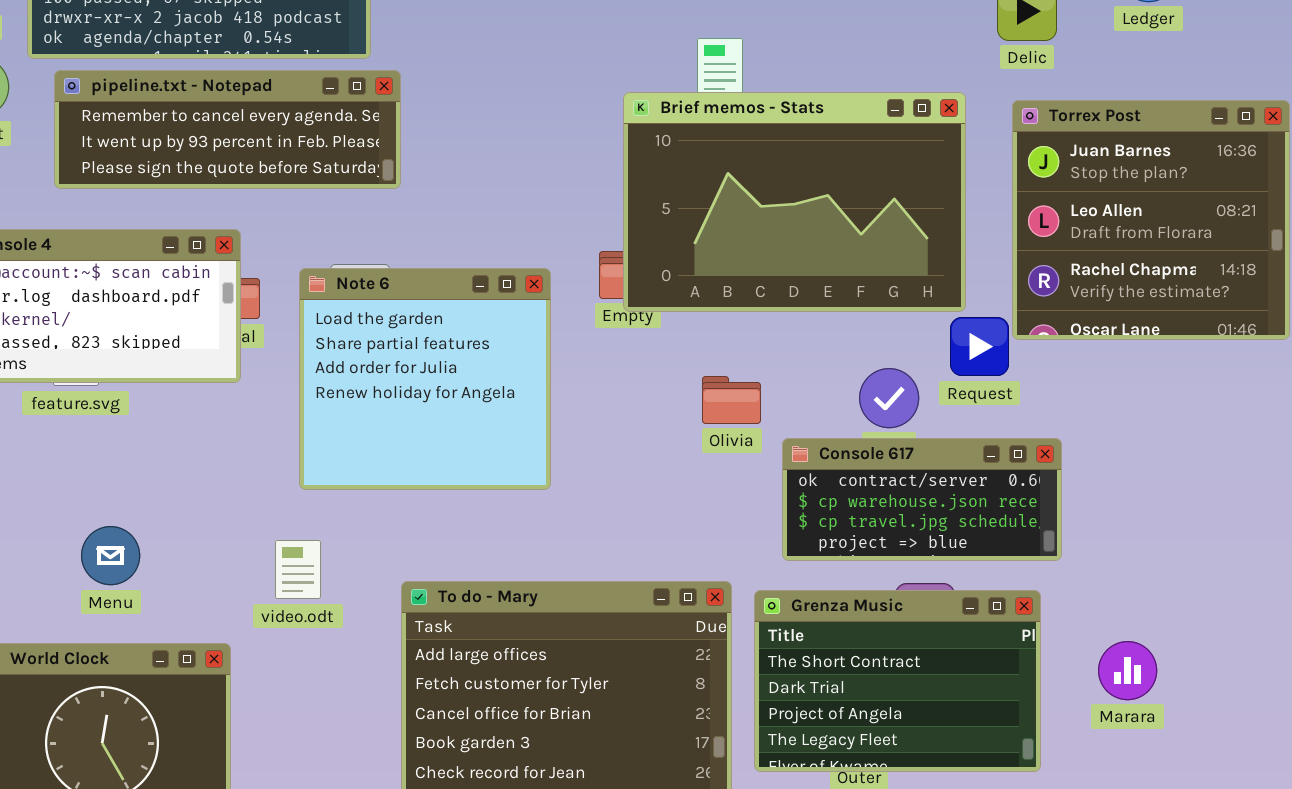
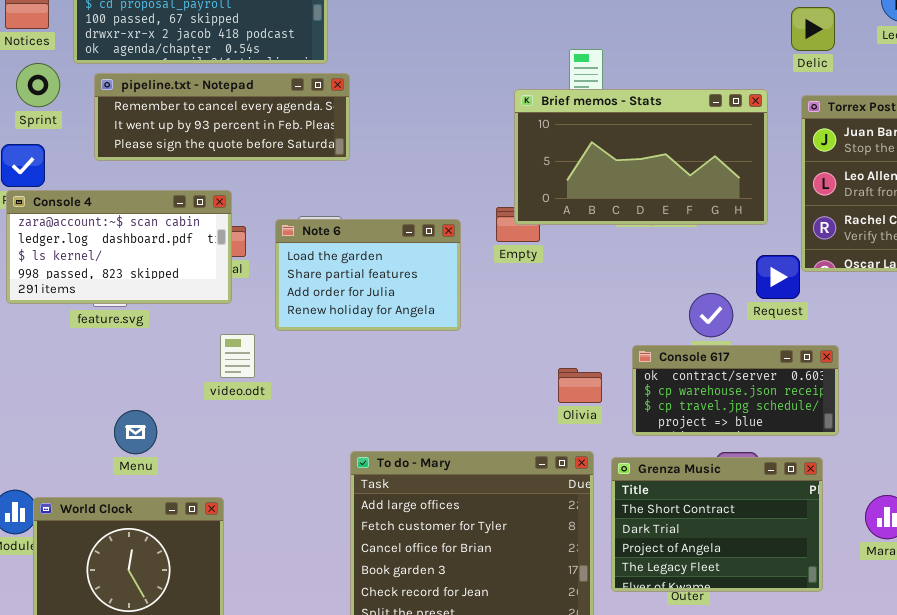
Brief memos - Stats: [623,92,966,312] -> [514,89,768,225], resized
Note 6: [299,268,551,490] -> [275,219,461,331], resized
Olivia: [702,376,761,424] -> [558,368,602,403], moved
video.odt: [275,540,321,599] -> [220,334,255,378], moved

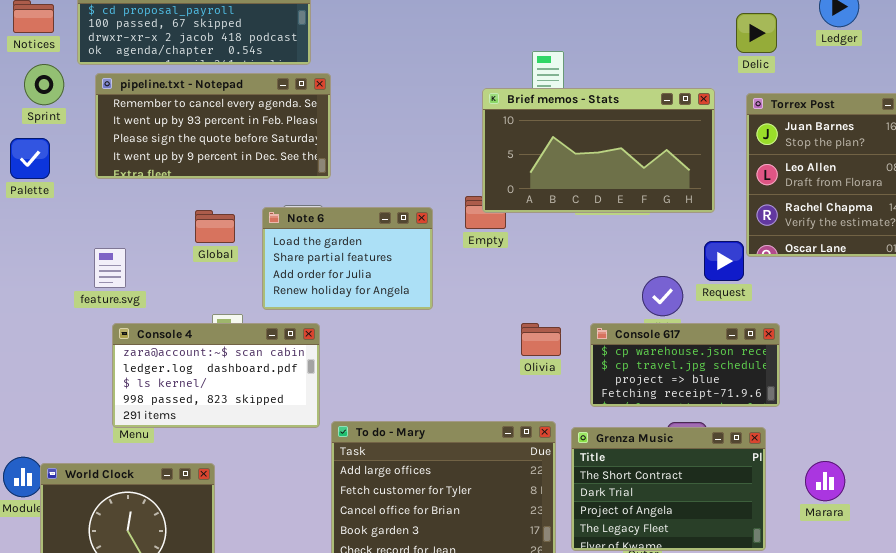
pipeline.txt - Notepad: [94,73,350,161] -> [95,73,331,179], resized
Console 4: [6,190,232,304] -> [112,323,320,428], moved
Console 617: [632,345,839,436] -> [590,323,780,407], scrolled down 1 row
Olivia: [558,368,602,403] -> [521,323,561,356], moved

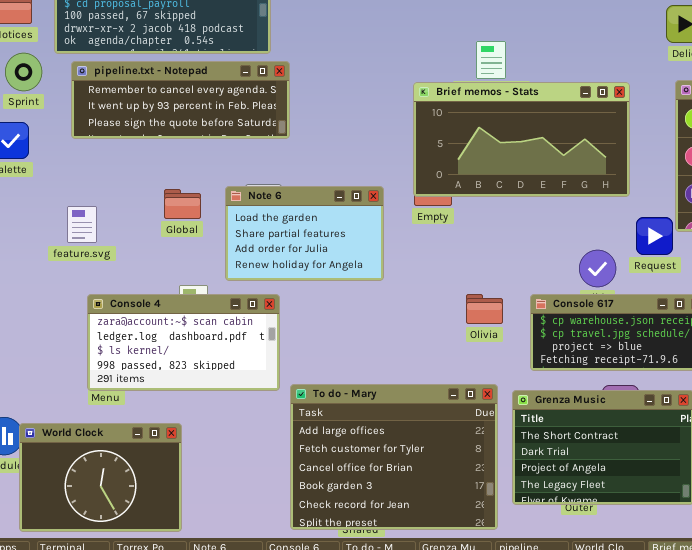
pipeline.txt - Notepad: [95,73,331,179] -> [71,61,290,139], resized
Brief memos - Stats: [482,88,715,213] -> [413,82,630,197], moved
feature.svg: [94,248,126,288] -> [67,206,97,243], moved

